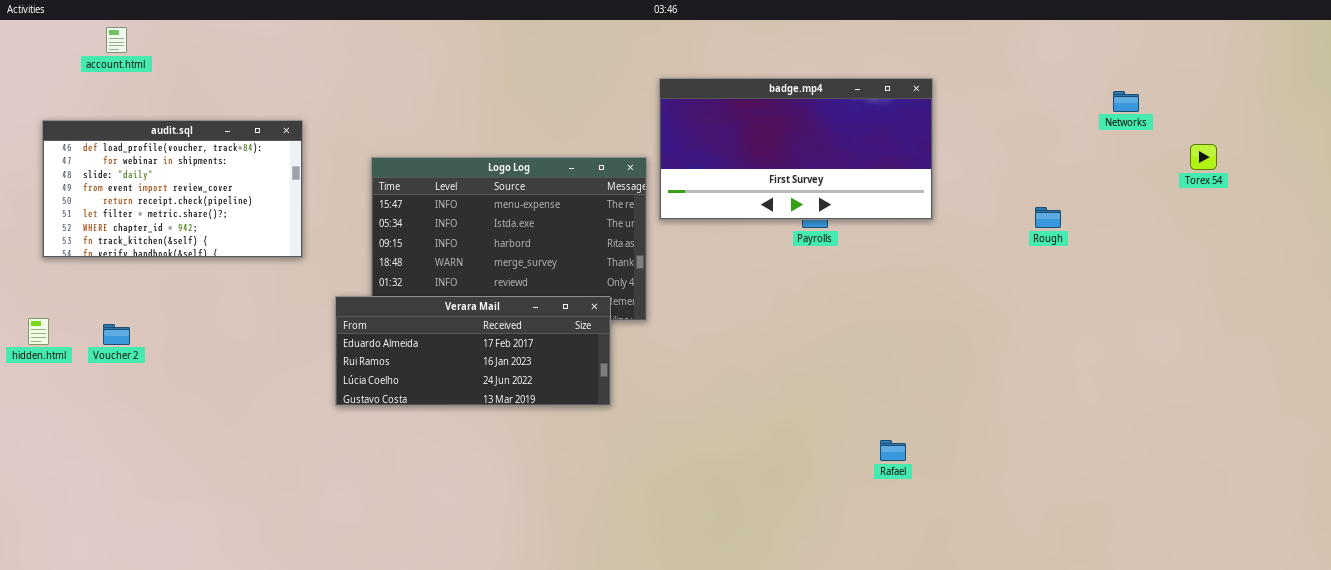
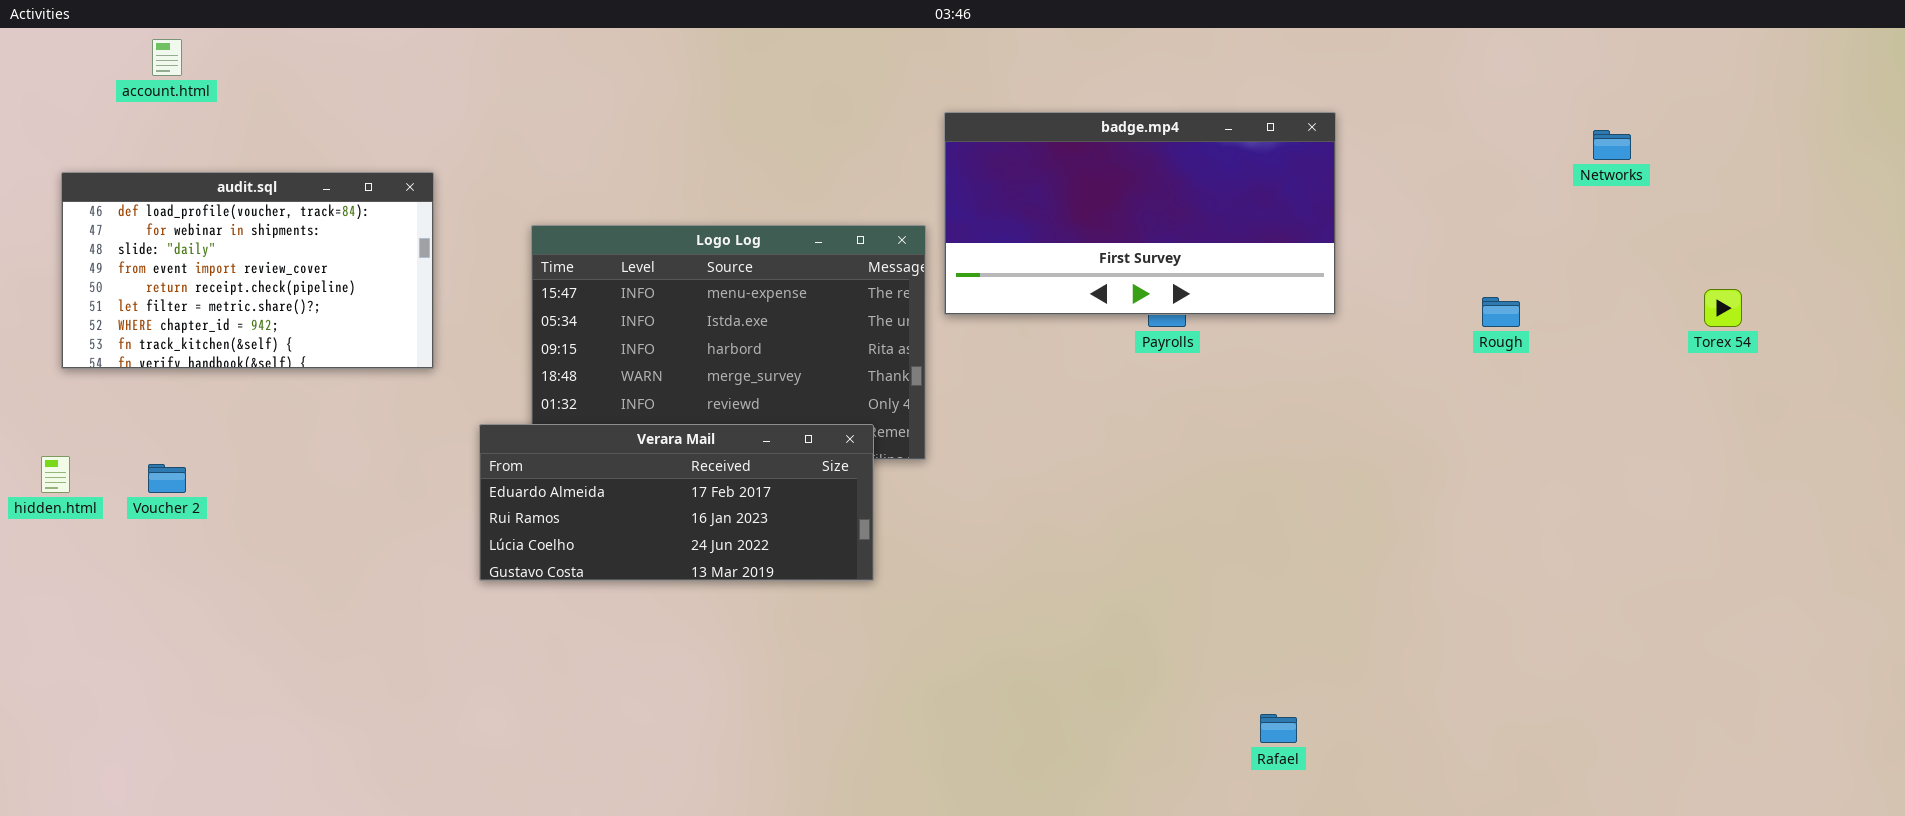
Torex 54: [1190,144,1217,170] -> [1704,289,1742,327], moved
Rafael: [880,440,906,461] -> [1260,714,1297,743], moved

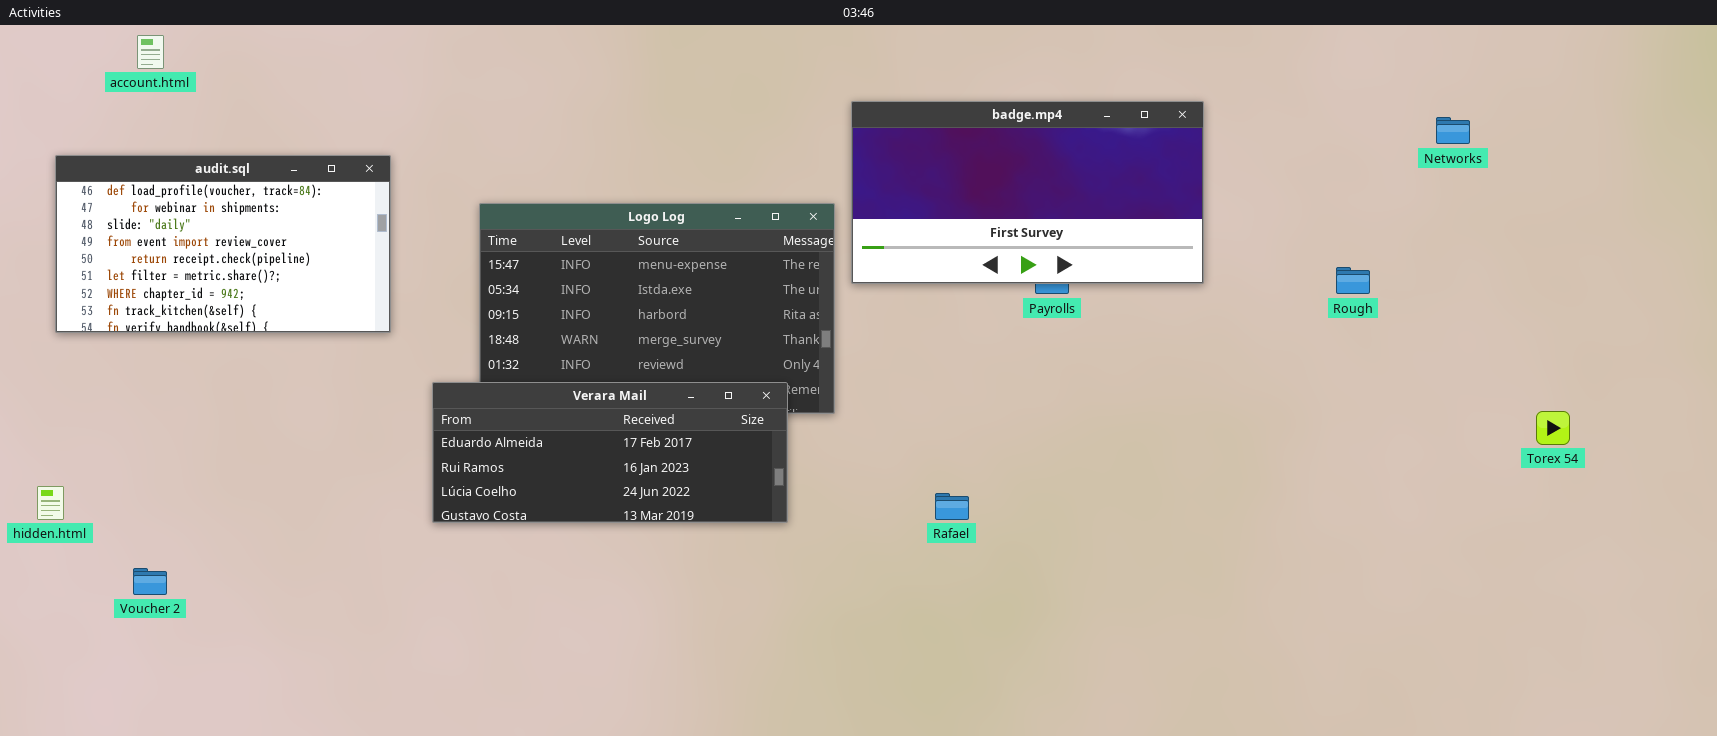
Torex 54: [1704,289,1742,327] -> [1536,411,1570,445], moved
hidden.html: [41,456,70,493] -> [37,486,64,520], moved
Voucher 2: [148,464,186,493] -> [133,568,167,595], moved
Rafael: [1260,714,1297,743] -> [935,493,969,520], moved

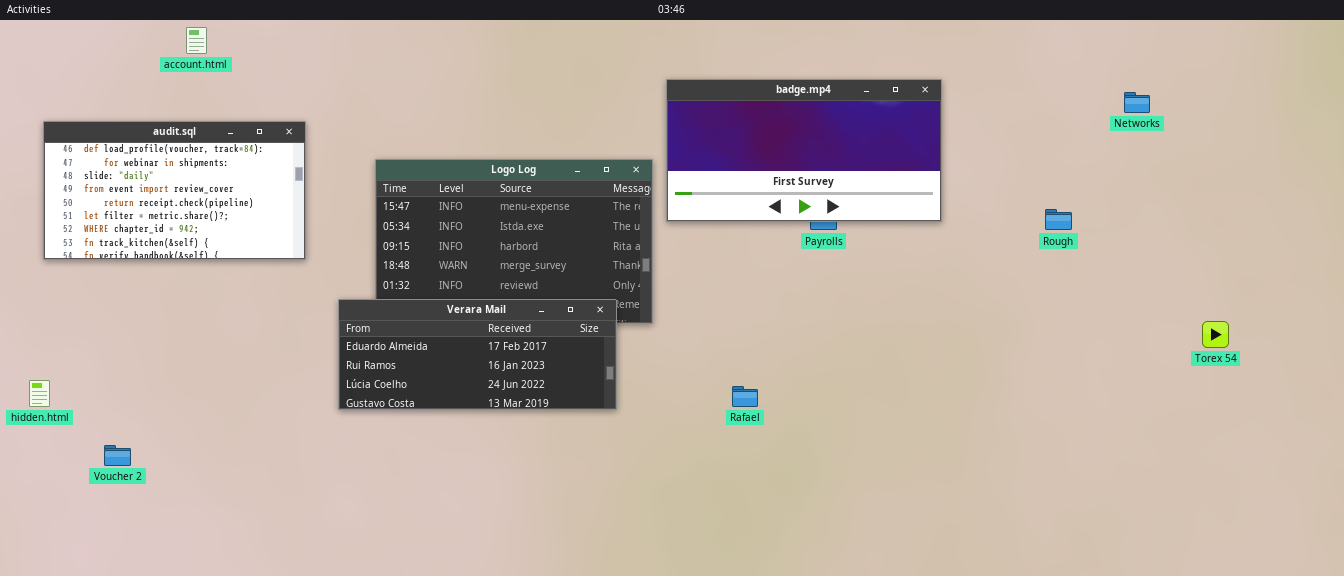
account.html: [137,35,164,69] -> [186,27,207,54], moved

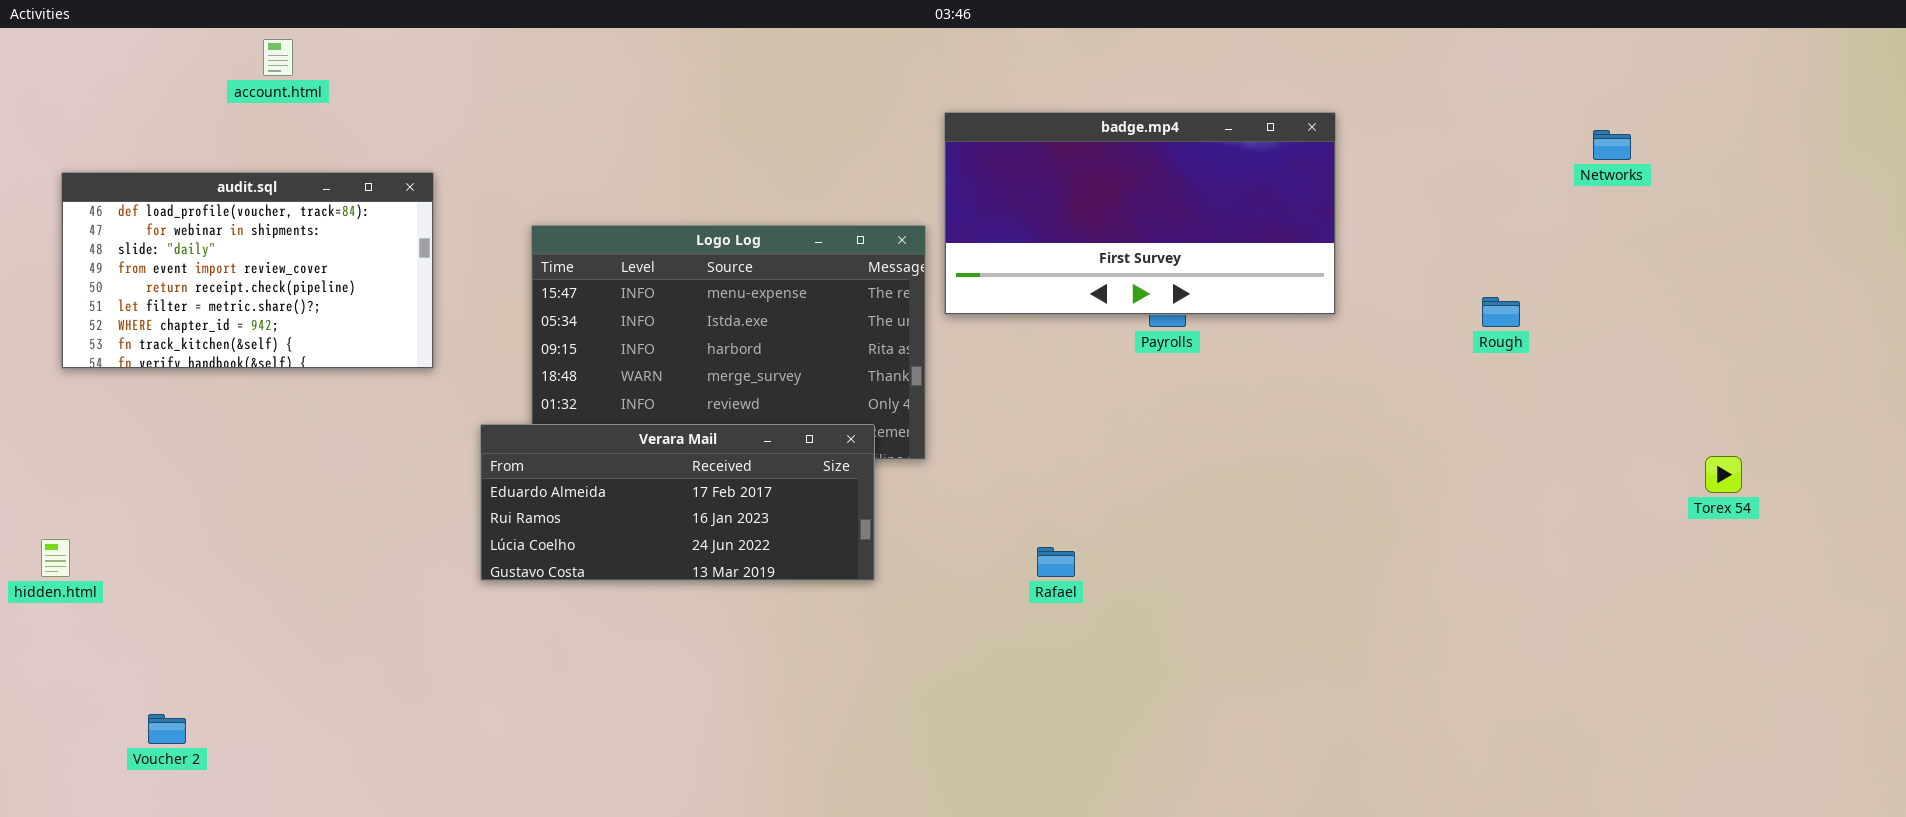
Voucher 2: [104,445,131,466] -> [148,714,186,744], moved

